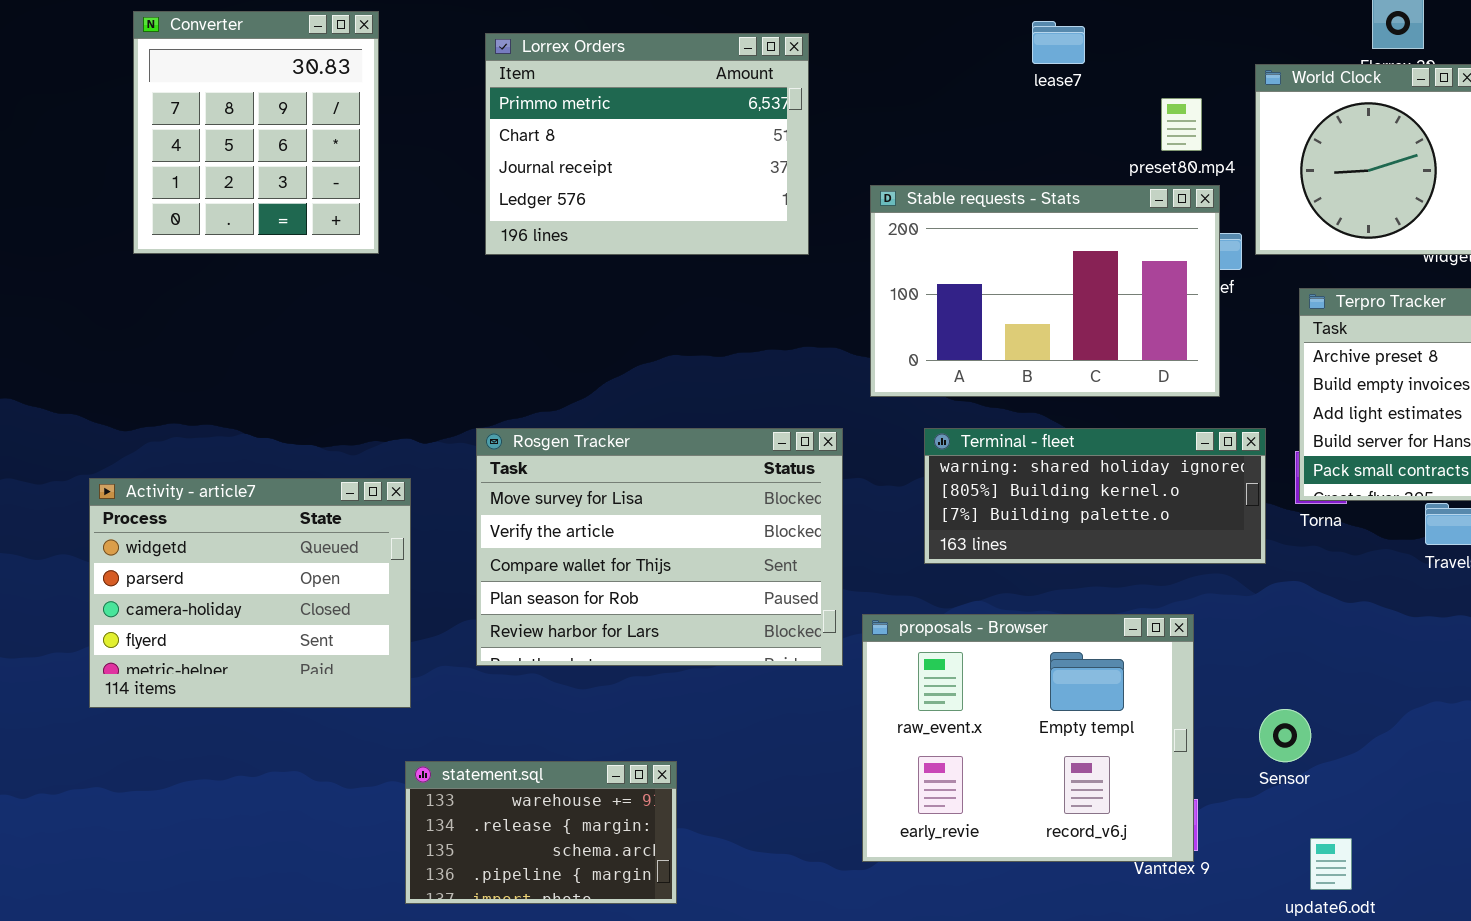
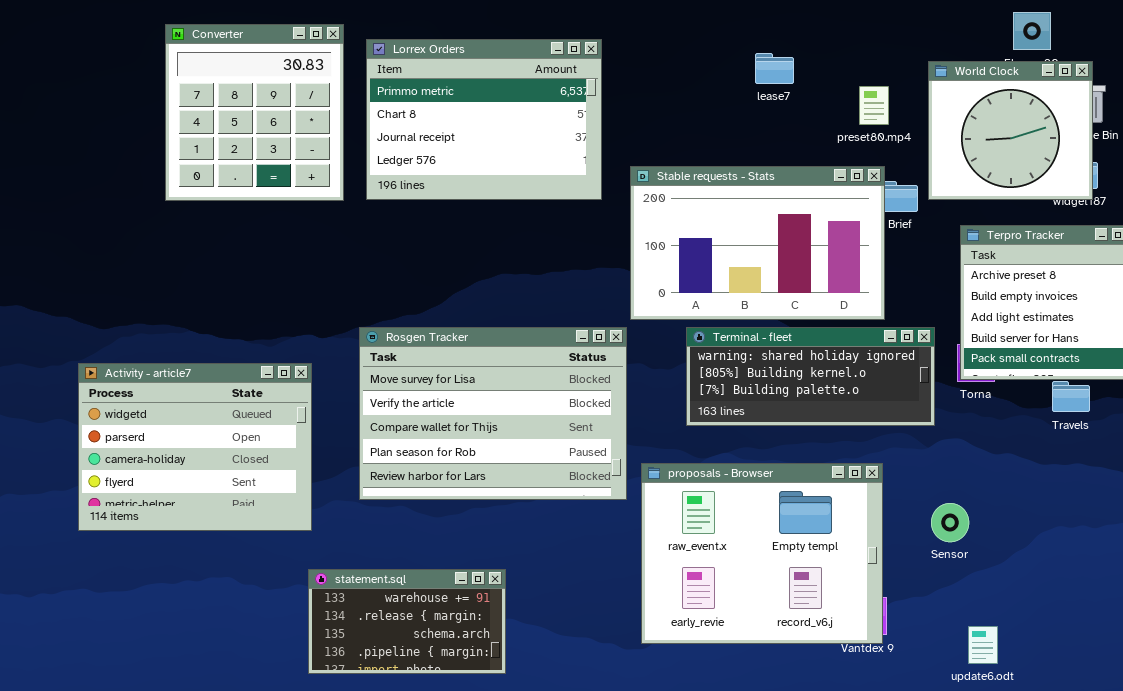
Converter: [133,11,379,254] -> [165,24,344,201], moved
lease7: [1032,21,1085,64] -> [755,53,794,84], moved
Stable requests - Stats: [870,185,1220,397] -> [630,166,885,320], moved
Sensor: [1259,709,1311,762] -> [931,503,969,542], moved

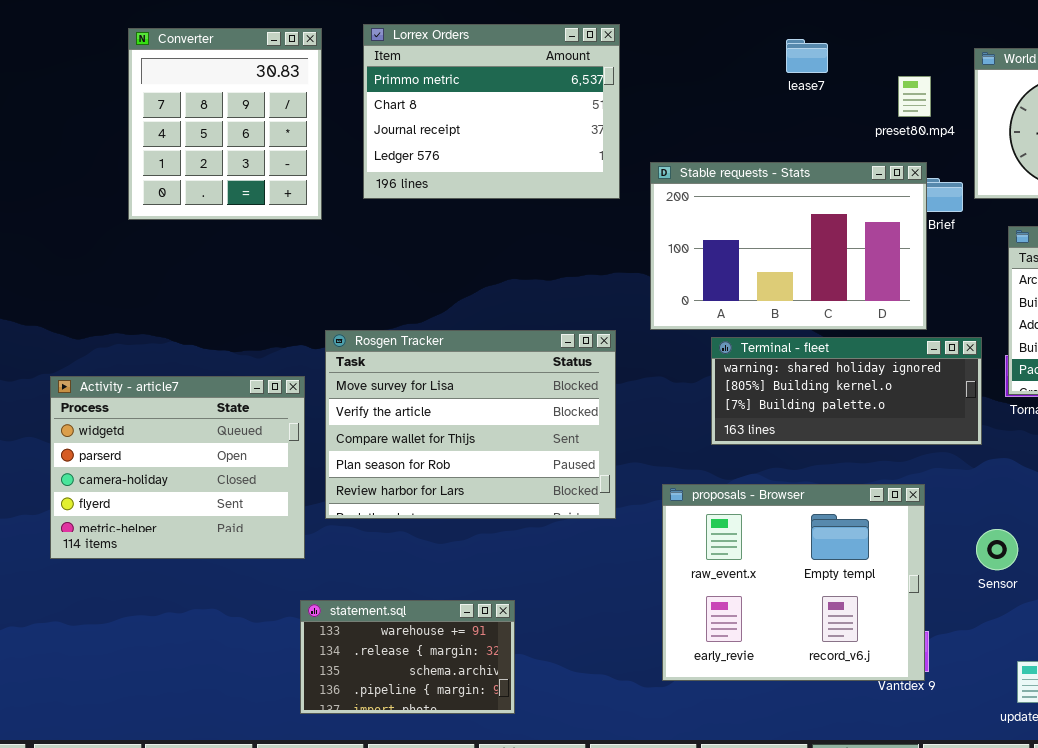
Converter: [165,24,344,201] -> [128,28,322,220], moved
Rosgen Tracker: [359,327,627,500] -> [325,330,616,519], moved

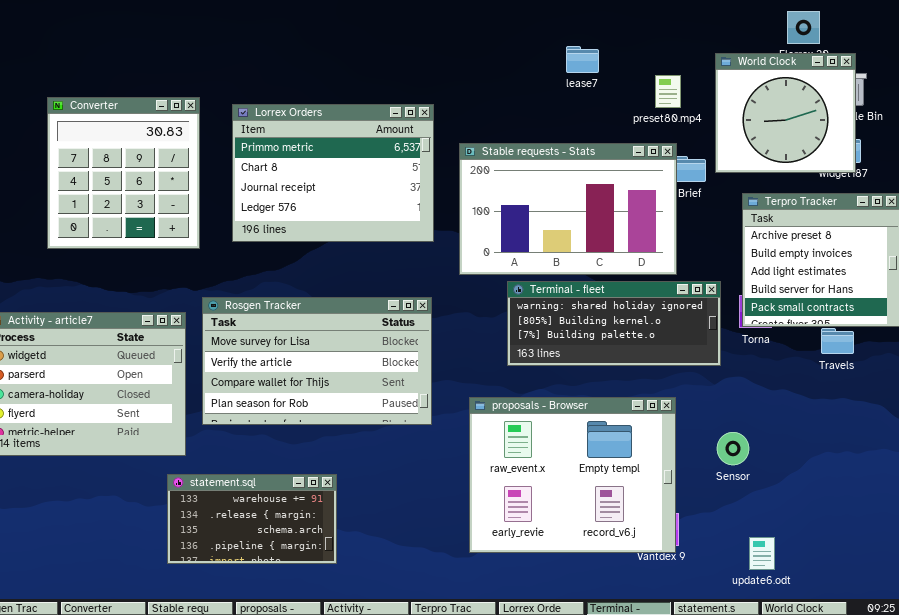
Lorrex Orders: [363,24,620,199] -> [232,104,434,242], moved
Converter: [128,28,322,220] -> [47,97,200,249], moved
Rosgen Tracker: [325,330,616,519] -> [202,297,432,425], resized
statement.sql: [300,600,515,714] -> [167,474,337,564], moved

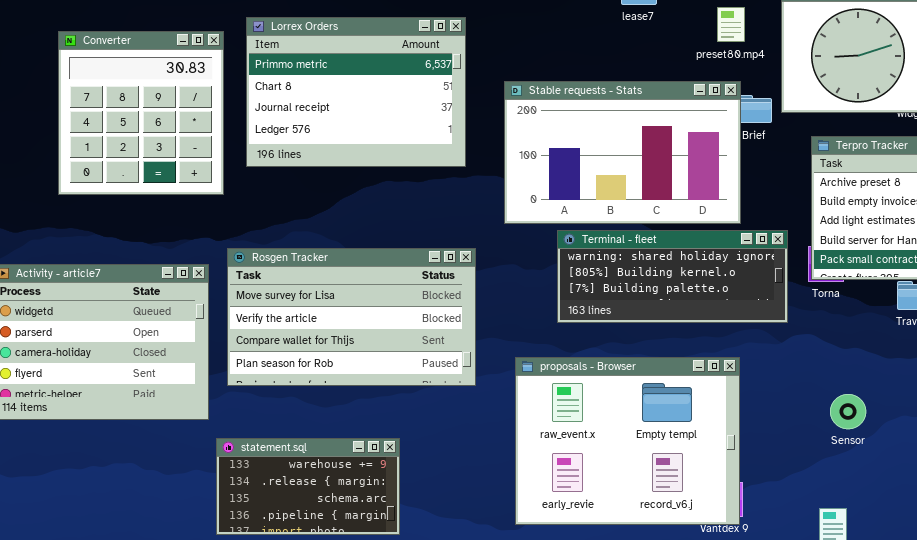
Lorrex Orders: [232,104,434,242] -> [246,17,466,167], moved
Sensor: [717,432,749,465] -> [830,394,866,429], moved
statement.sql: [167,474,337,564] -> [216,438,400,535], moved

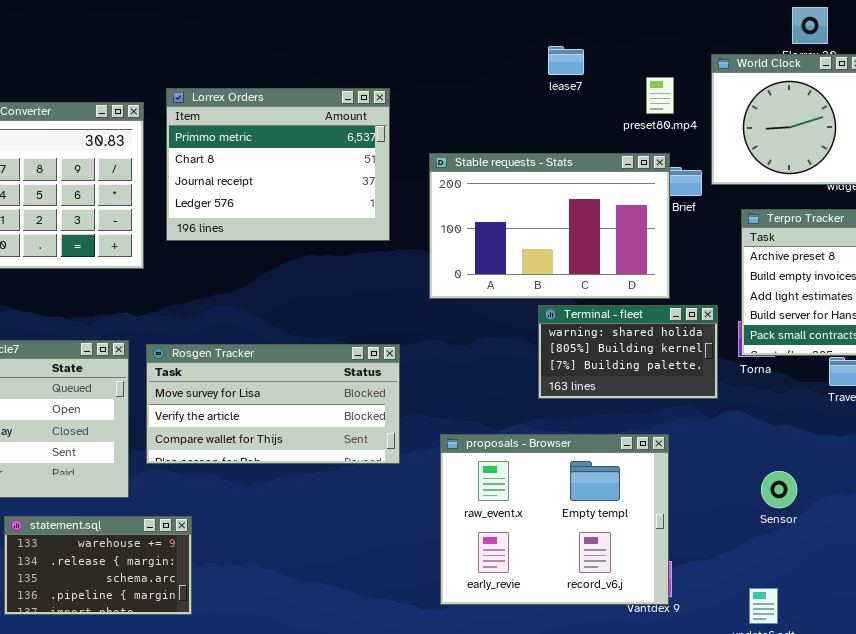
Terminal - fleet: [557,230,788,323] -> [538,305,718,399], resized
Rosgen Tracker: [227,248,476,386] -> [146,344,400,464], resized
statement.sql: [216,438,400,535] -> [4,516,192,615], moved

